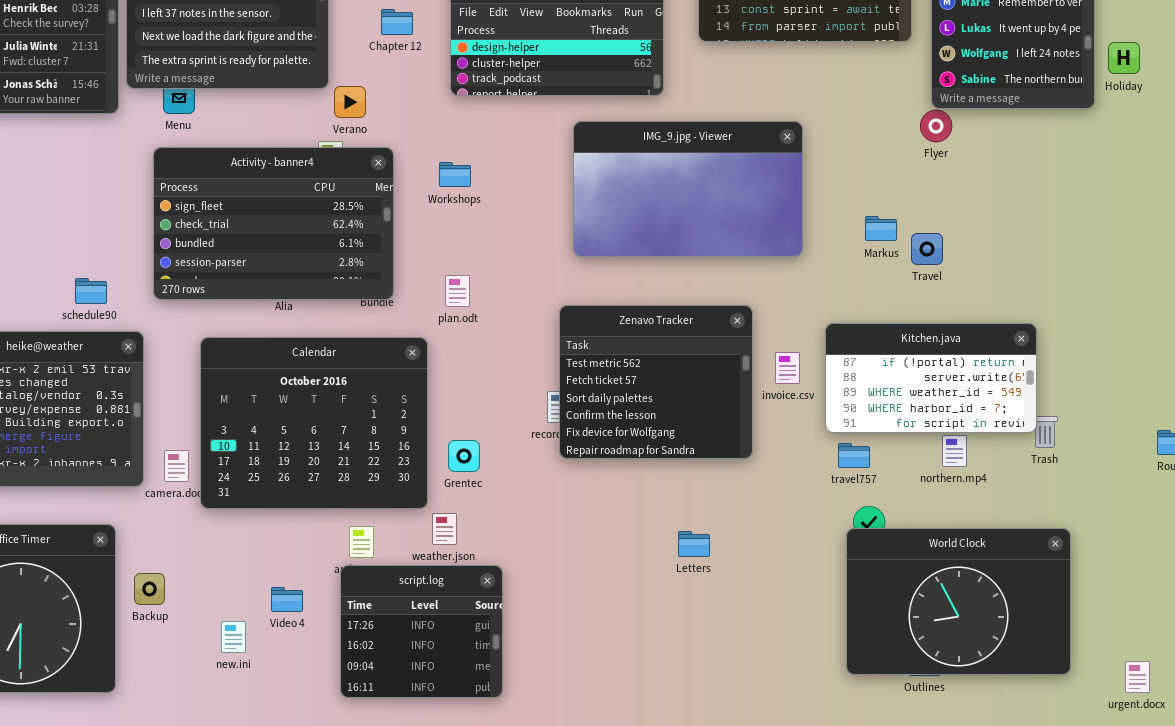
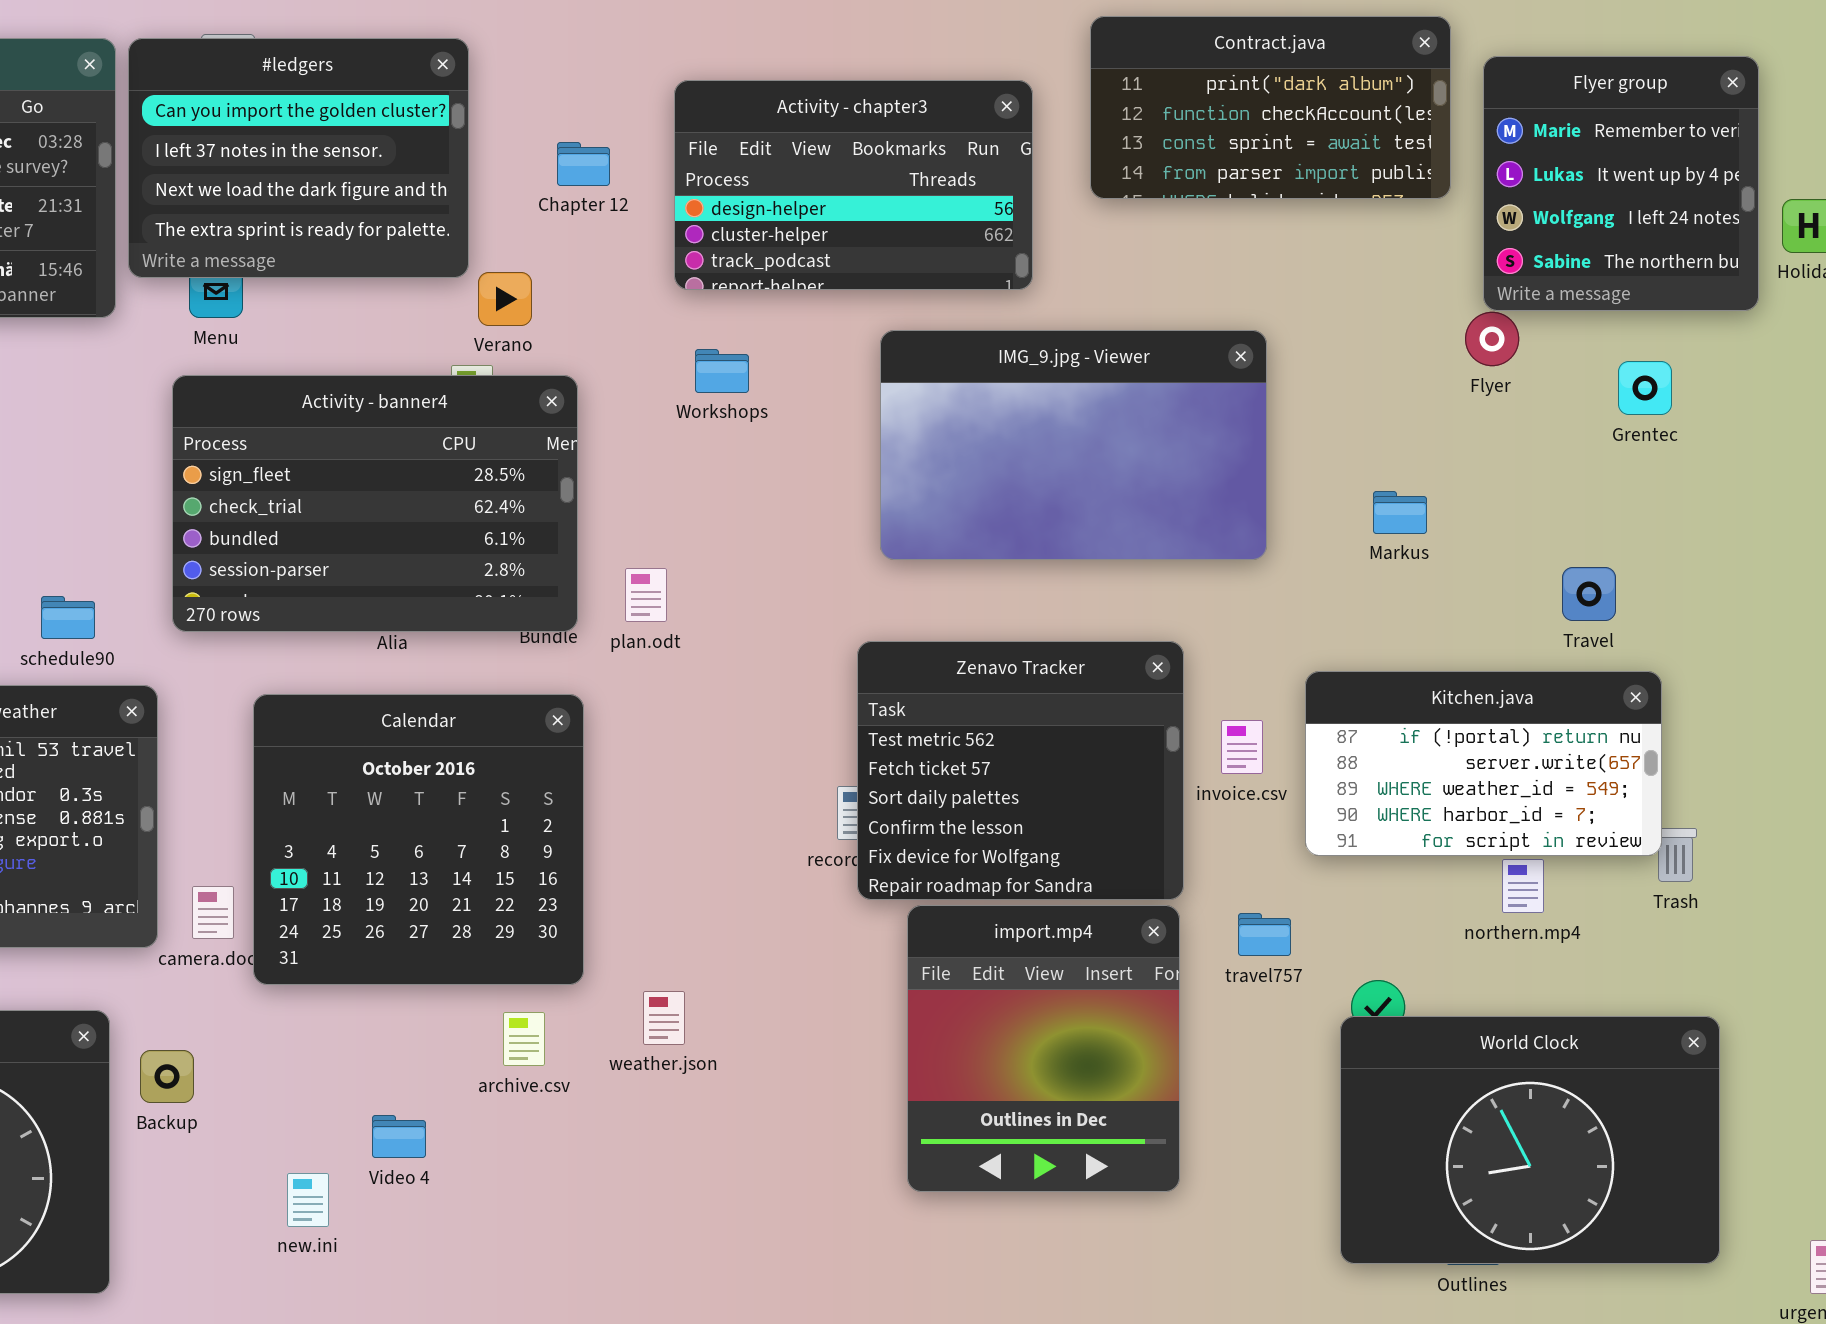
Workshops: [439,162,471,187] -> [695,349,749,393], moved
Travel: [911,233,943,265] -> [1562,567,1616,621], moved
plan.odt: [445,275,470,307] -> [625,568,667,622], moved
Calendar: [200,337,428,509] -> [253,694,584,985], resized
Grentec: [448,440,480,472] -> [1618,361,1672,415], moved
travel757: [838,443,870,468] -> [1238,913,1291,956], moved
import.mp4: none -> [907,905,1180,1192], opened
script.log: [340,565,503,698] -> none, closed
Backup: [134,573,165,605] -> [140,1050,194,1103], moved

